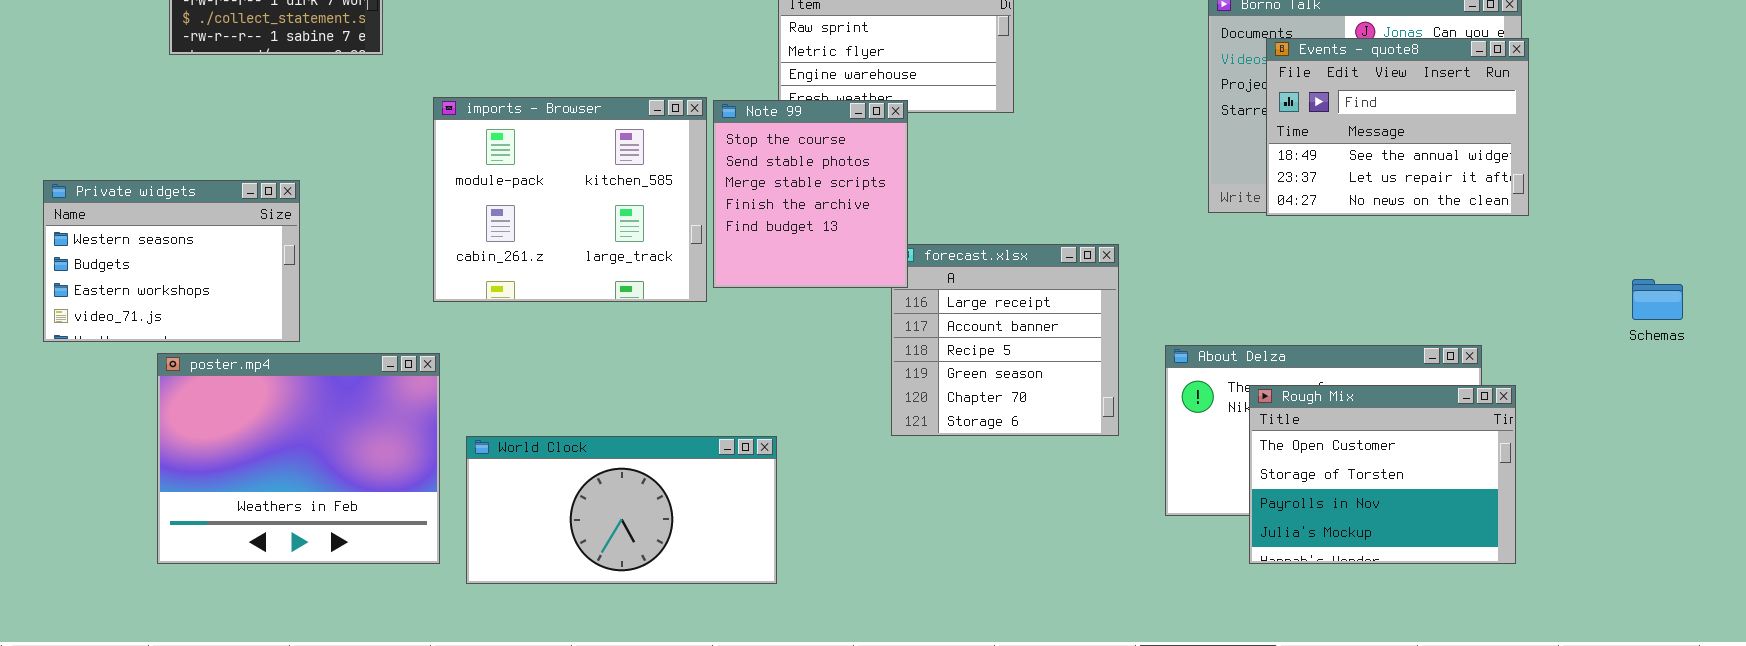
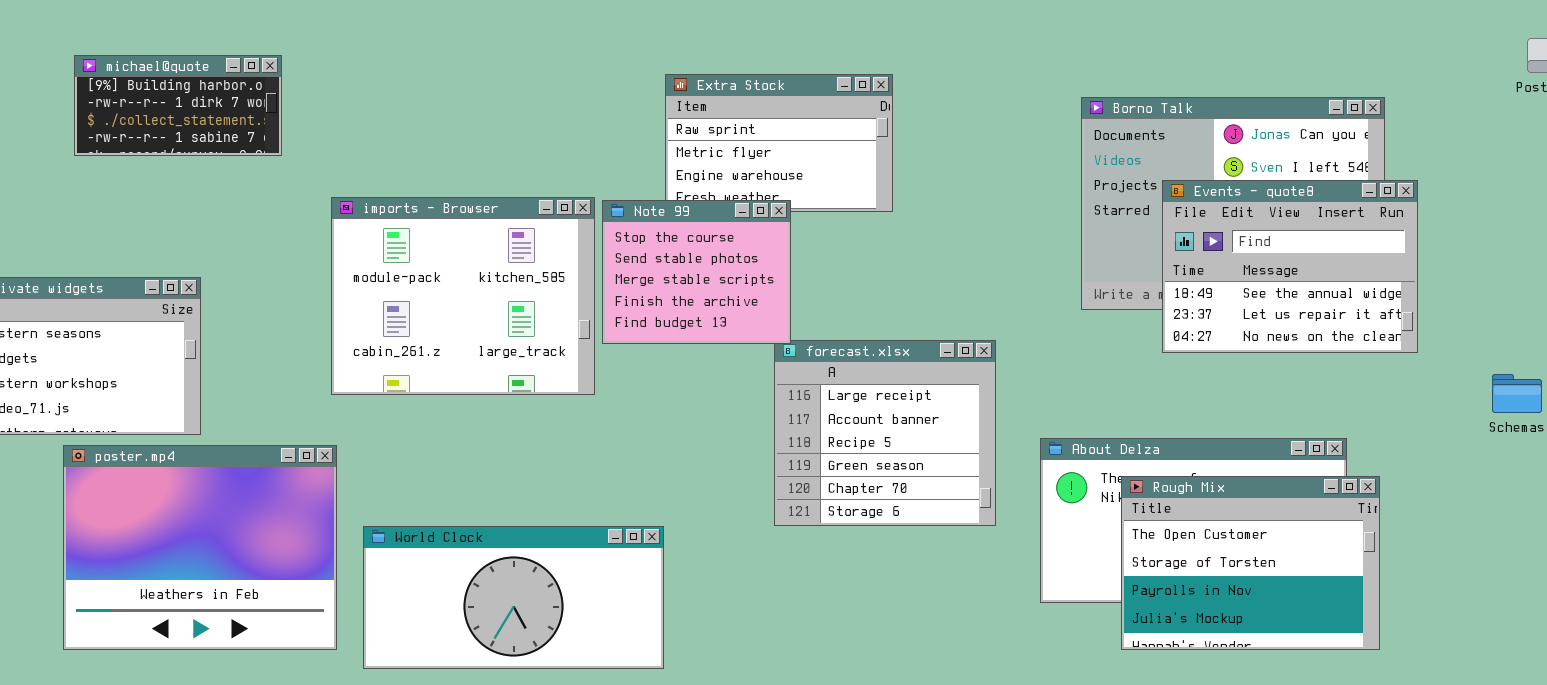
Events - quote8: [1266,38,1529,216] -> [1162,180,1418,353], moved
Note 99: [713,100,908,288] -> [602,200,791,344], resized

